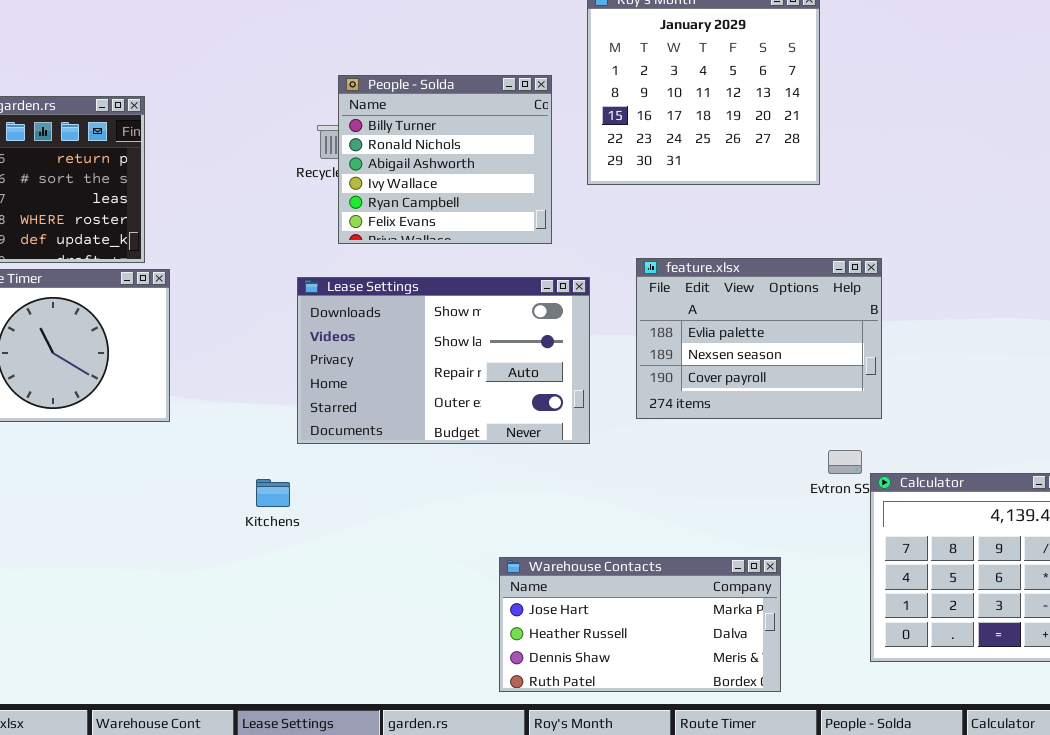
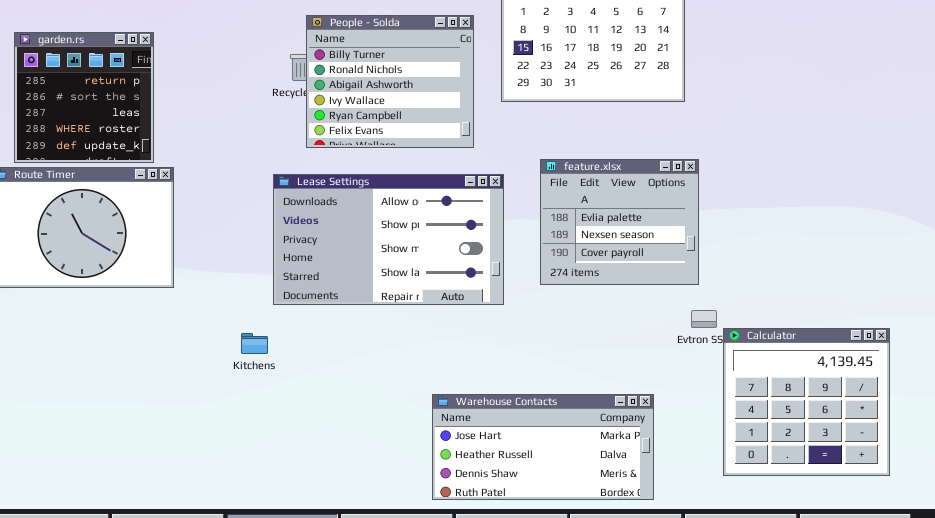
feature.xlsx: [636,258,882,419] -> [540,159,699,285], resized
Lease Settings: [297,277,590,444] -> [273,174,504,305], scrolled up 2 rows

